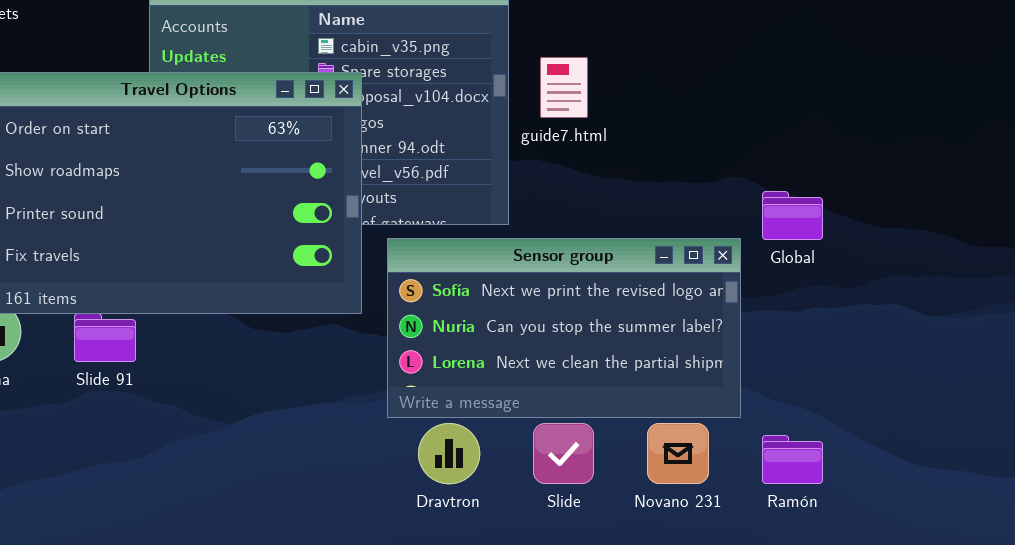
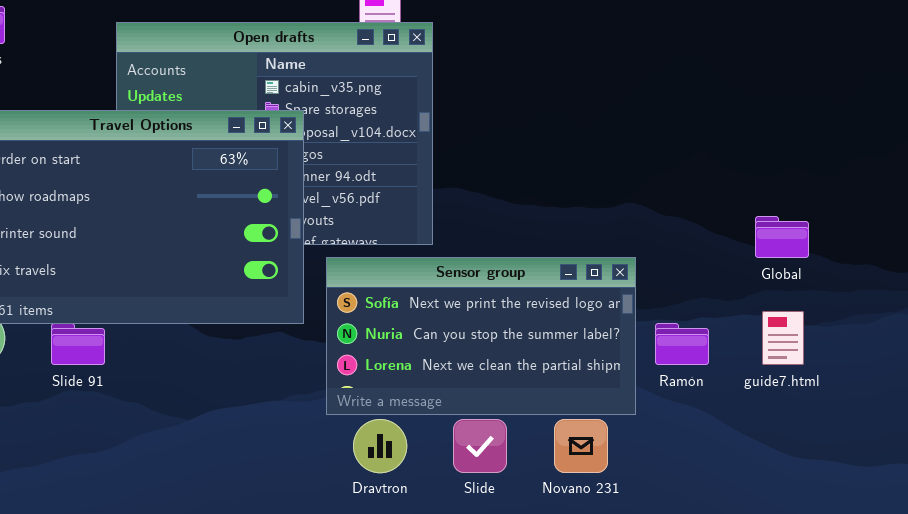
guide7.html: [540,57,588,118] -> [762,311,804,365], moved
Global: [762,191,823,240] -> [755,216,809,258], moved
Ramón: [762,435,823,484] -> [655,323,709,365], moved

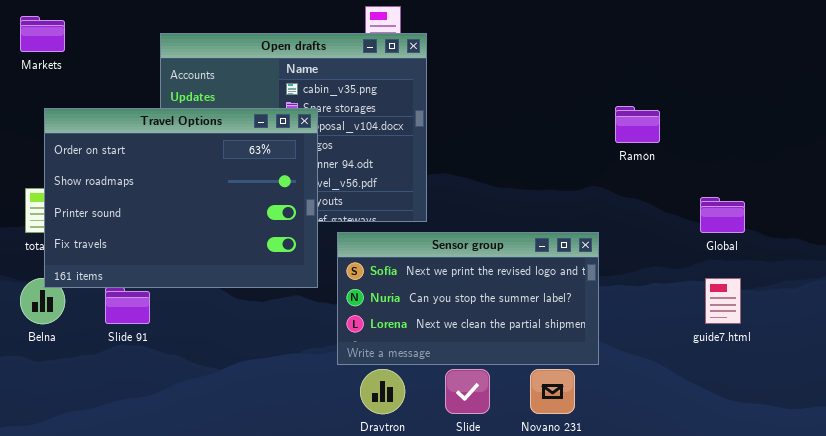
Ramón: [655,323,709,365] -> [615,106,660,143], moved

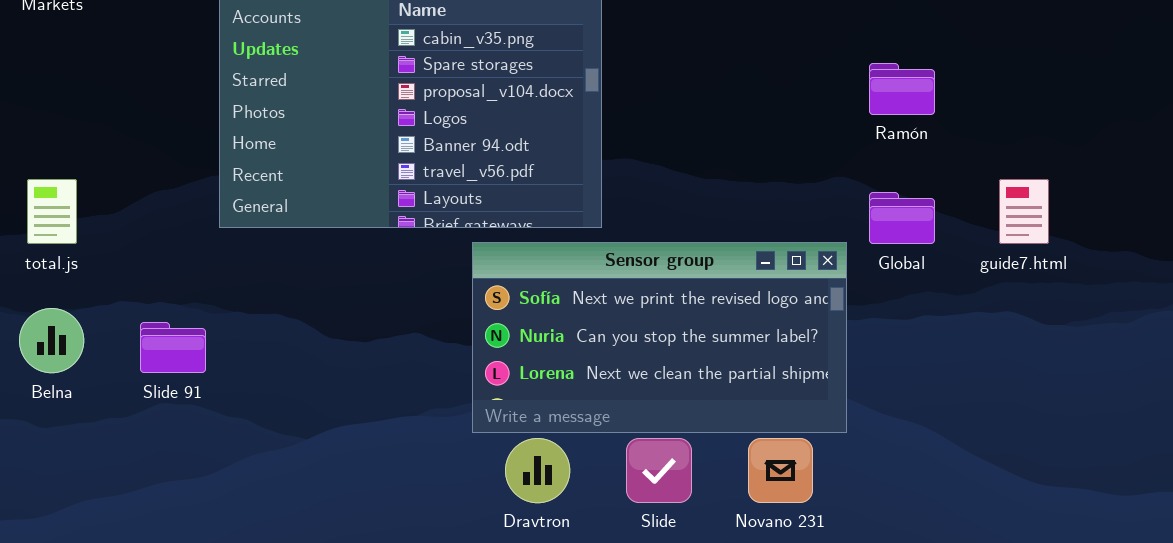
Travel Options: [44,108,318,288] -> none, closed
Global: [700,197,745,233] -> [869,192,935,244], moved
guide7.html: [705,278,741,324] -> [999,179,1049,244], moved

